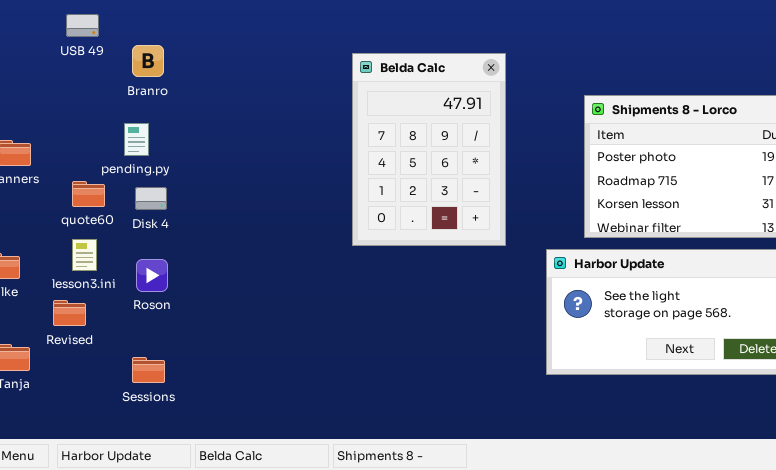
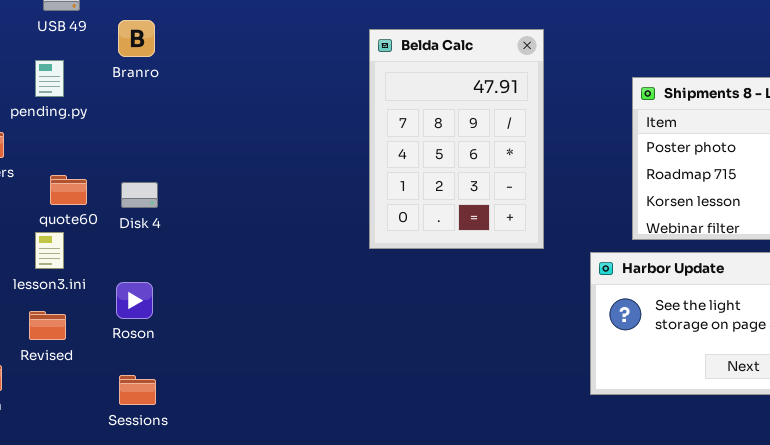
pending.py: [124,123,149,156] -> [35,60,64,97], moved
lesson3.ini: [72,239,97,271] -> [35,232,64,269], moved
Roson: [136,259,168,292] -> [116,282,153,319], moved

